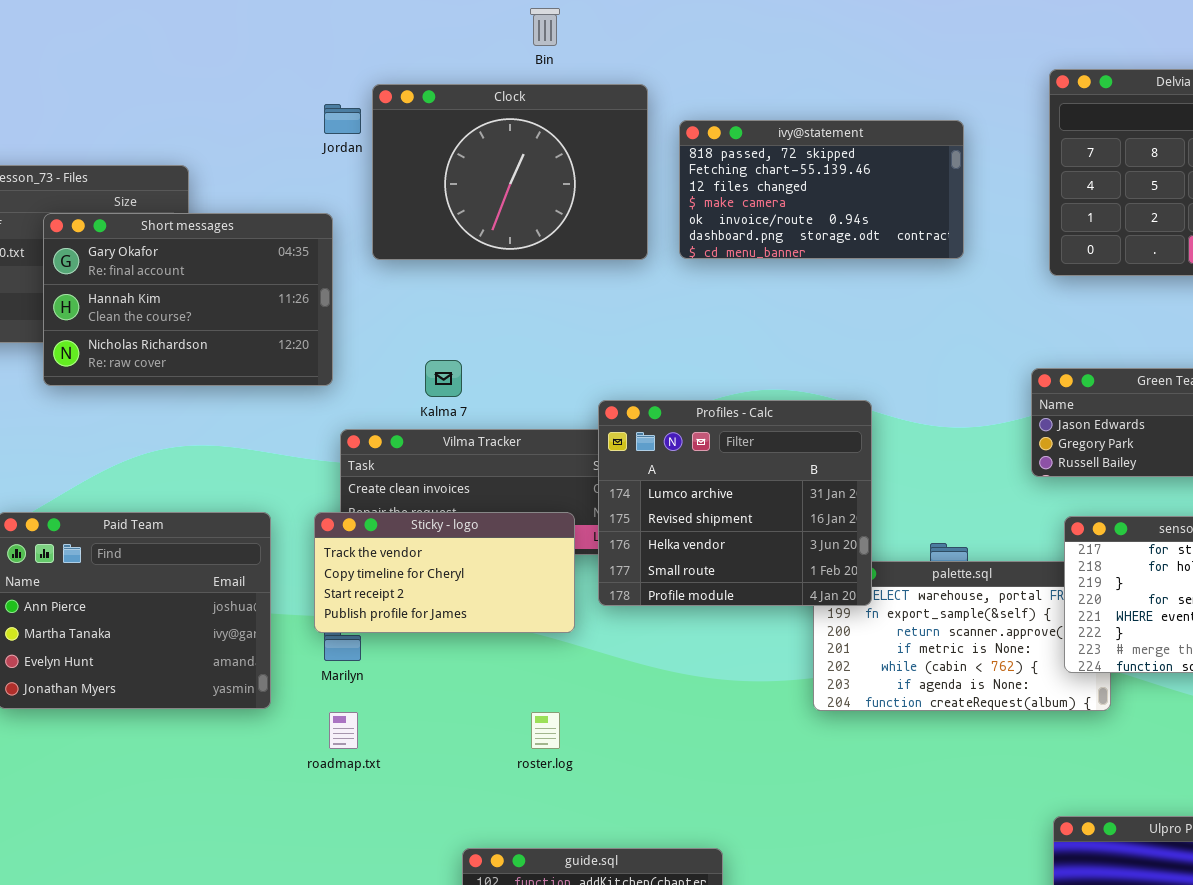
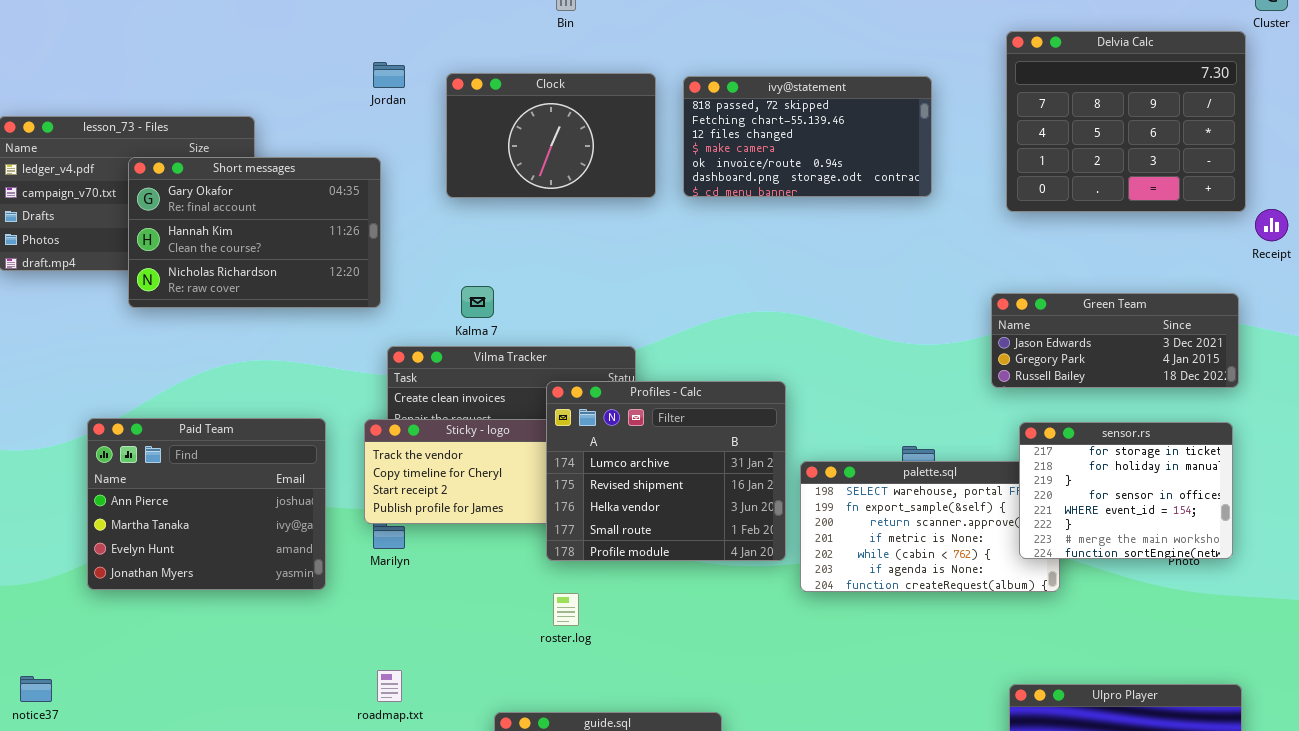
Clock: [372,84,648,260] -> [446,73,656,198], resized
Profiles - Calc: [598,400,872,606] -> [546,381,786,561], moved
roadmap.txt: [329,712,358,749] -> [377,670,402,702], moved

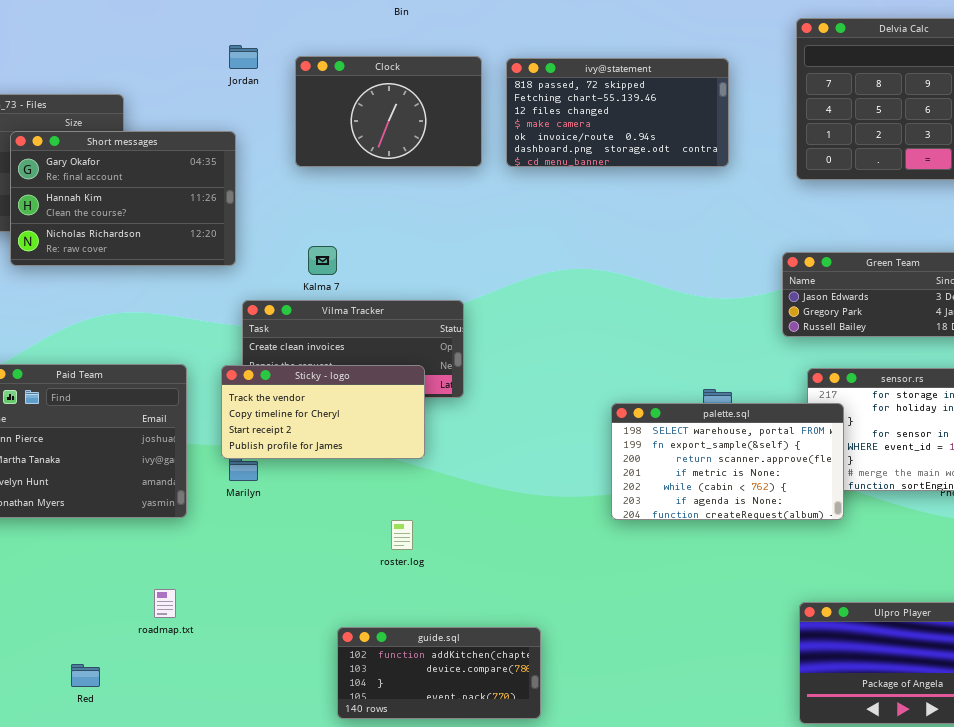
Profiles - Calc: [546,381,786,561] -> none, closed
palette.sql: [800,461,1060,592] -> [611,403,844,520], raised
roadmap.txt: [377,670,402,702] -> [154,589,176,618], moved

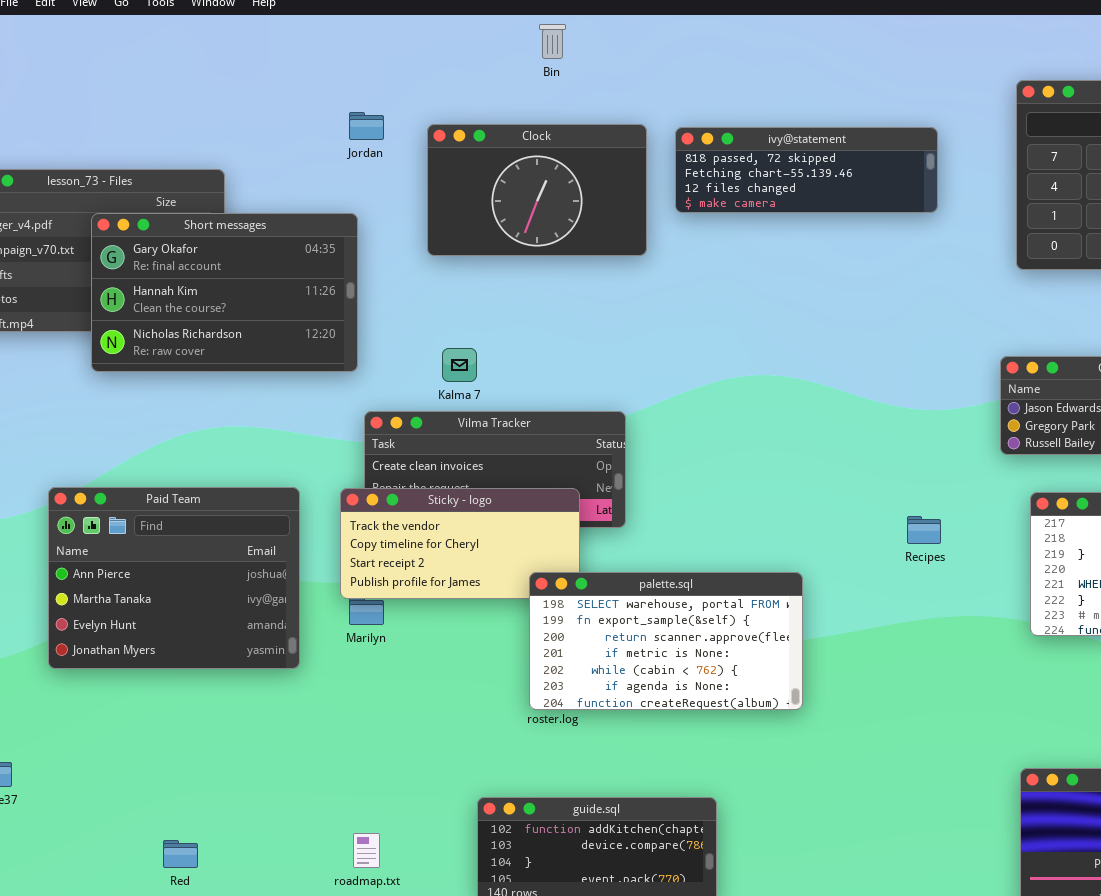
ivy@statement: [506,58,729,167] -> [675,127,938,213], resized
palette.sql: [611,403,844,520] -> [529,572,803,710], moved
roadmap.txt: [154,589,176,618] -> [353,833,380,868], moved

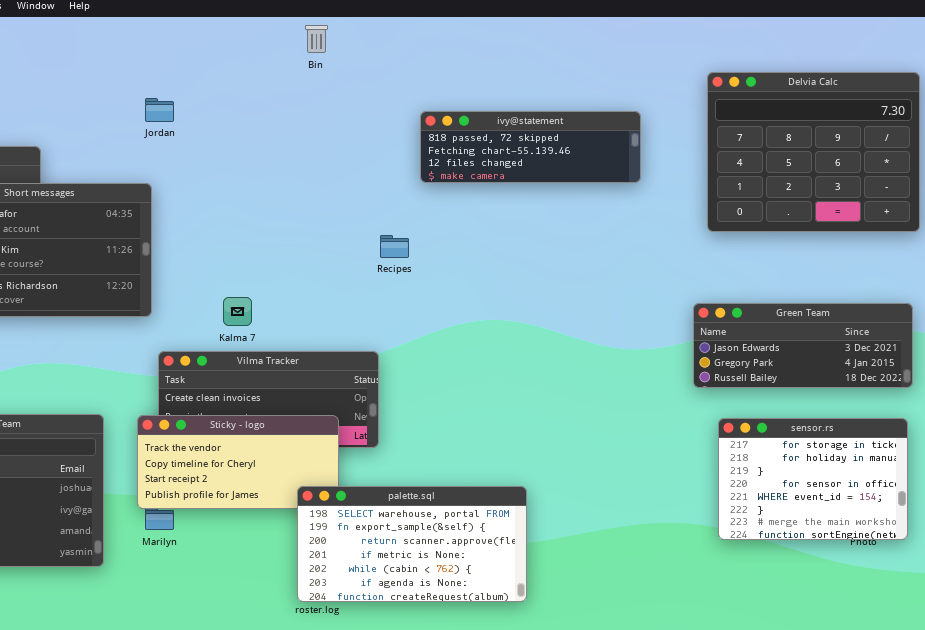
Clock: [427,124,647,256] -> none, closed
Recipes: [907,516,941,544] -> [380,235,409,258], moved

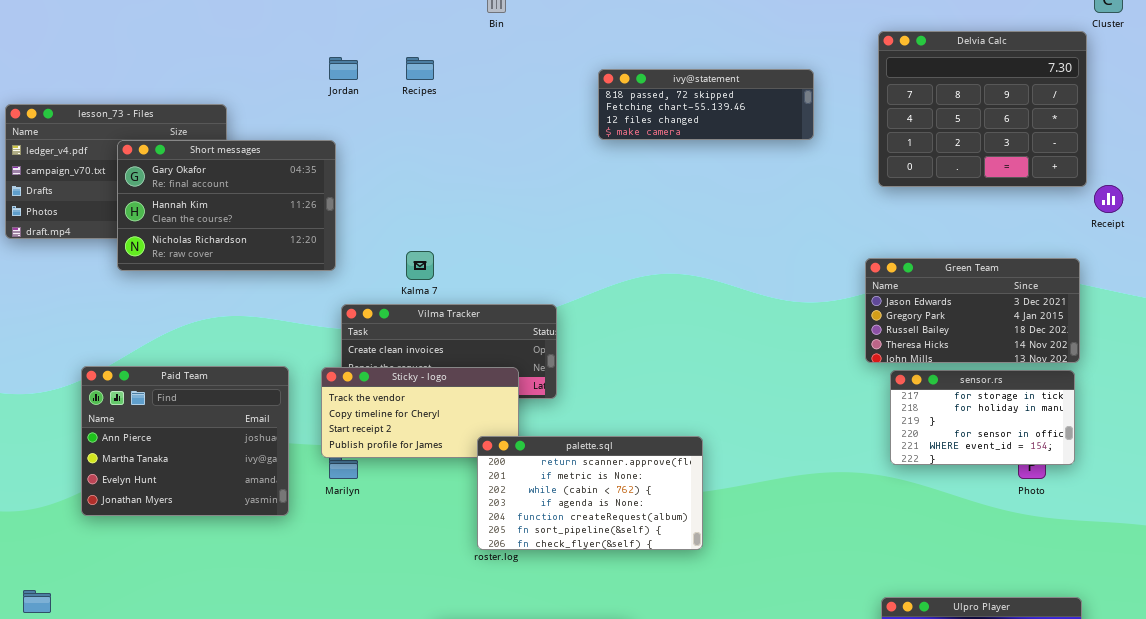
Recipes: [380,235,409,258] -> [406,57,434,80], moved
Green Team: [693,303,913,388] -> [865,258,1080,363], resized
sensor.rs: [718,418,908,540] -> [890,370,1075,465], resized
palette.sql: [297,486,527,602] -> [477,436,703,550], scrolled down 2 rows

